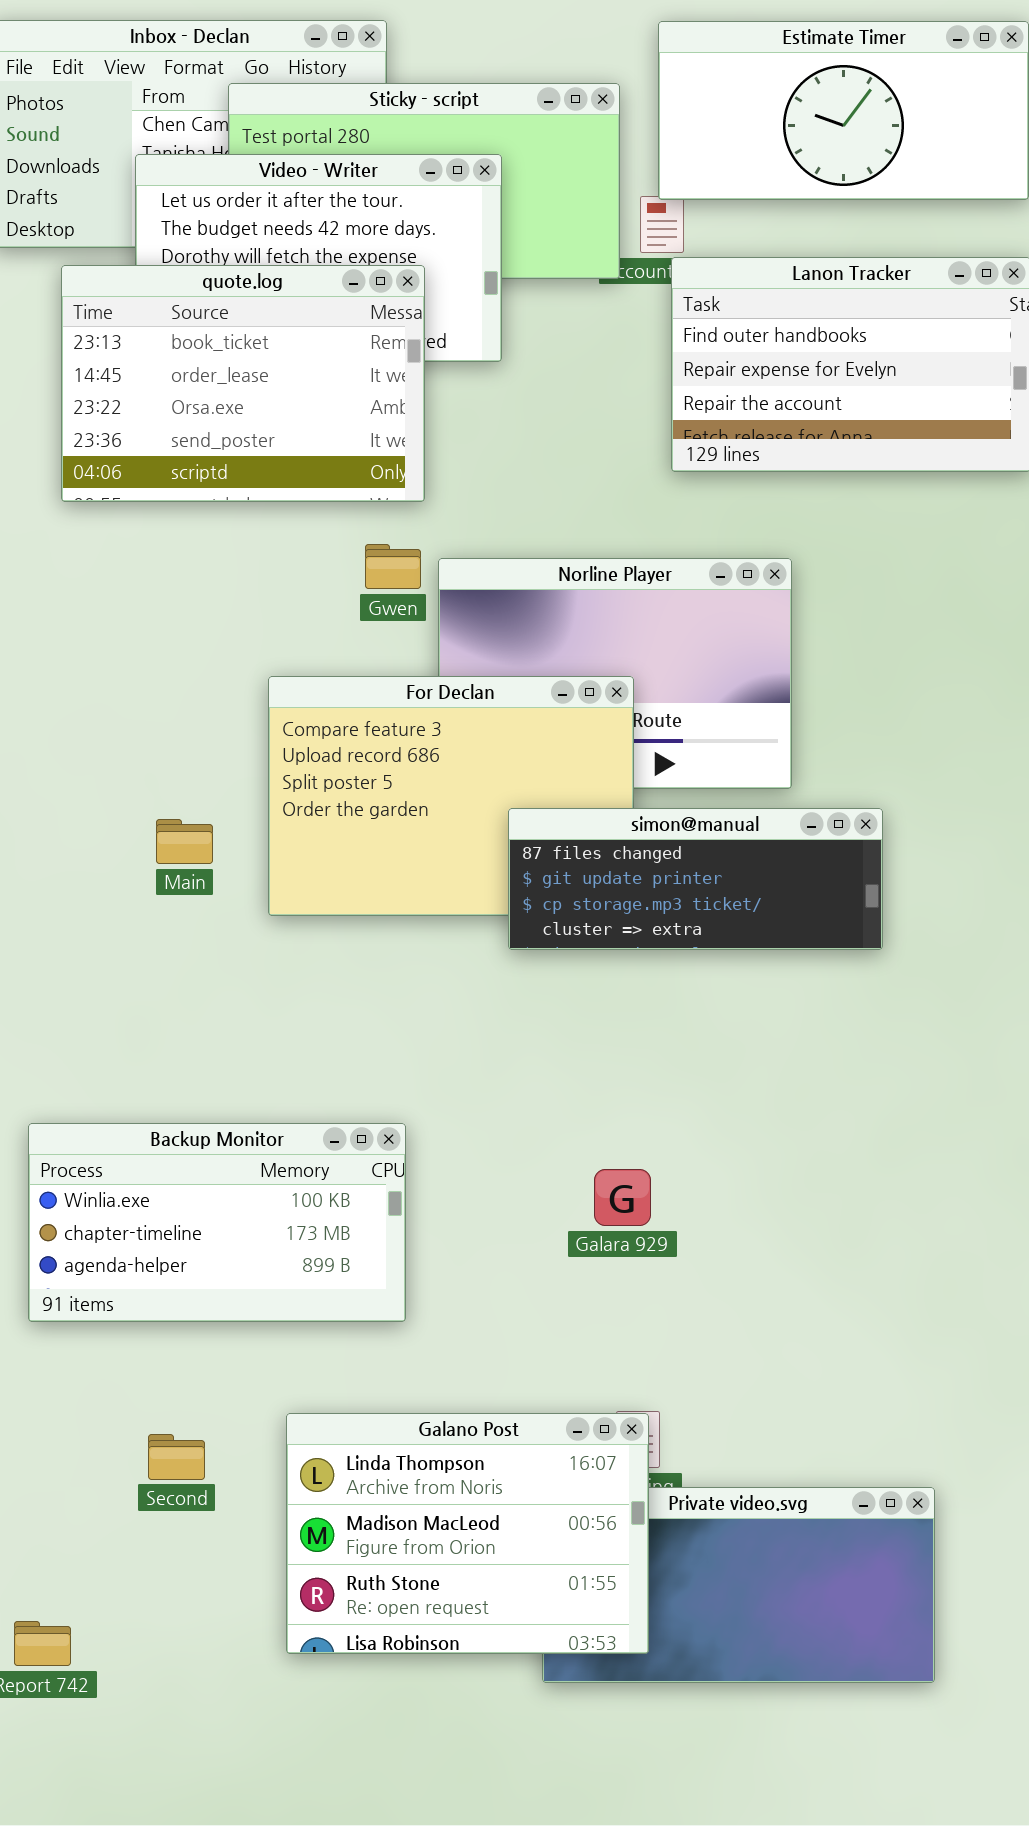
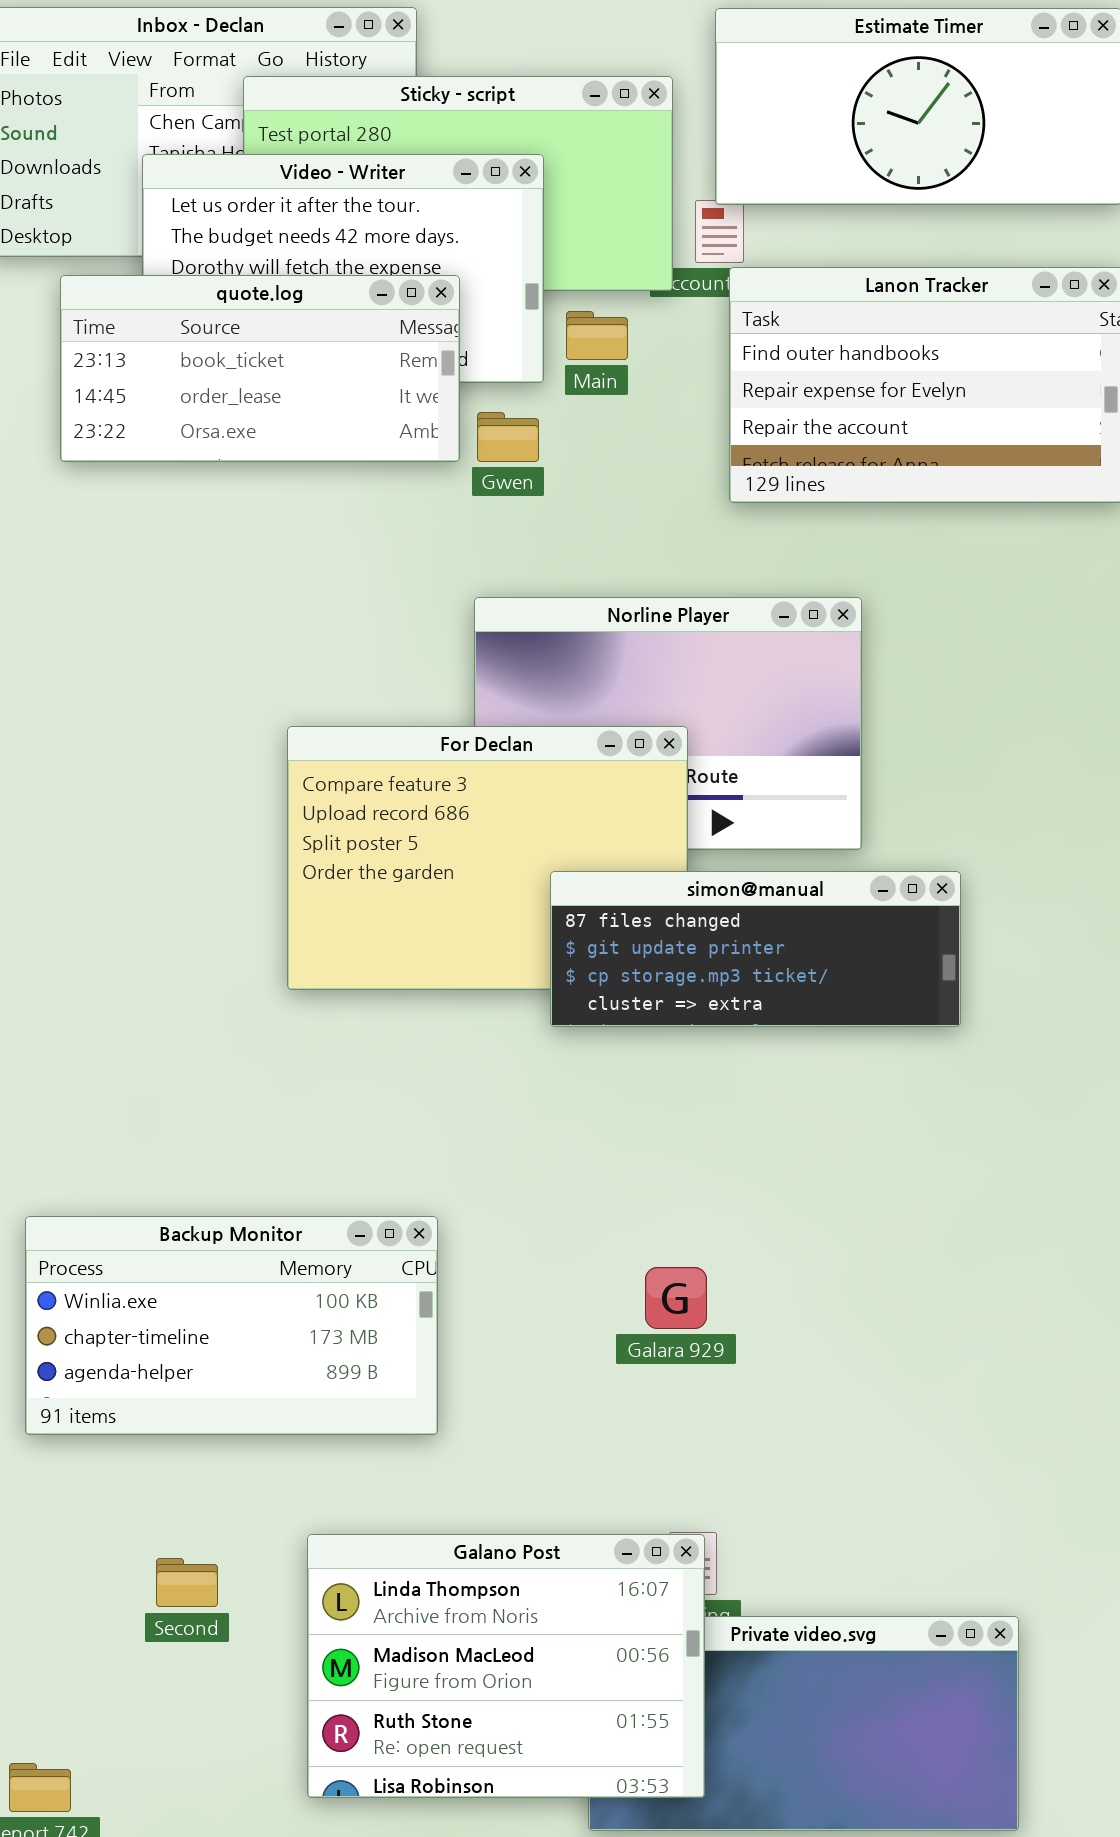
quote.log: [61,265,425,502] -> [60,275,460,462], resized
Gwen: [365,544,421,589] -> [477,412,539,462], moved
Main: [156,819,213,864] -> [566,311,628,360], moved

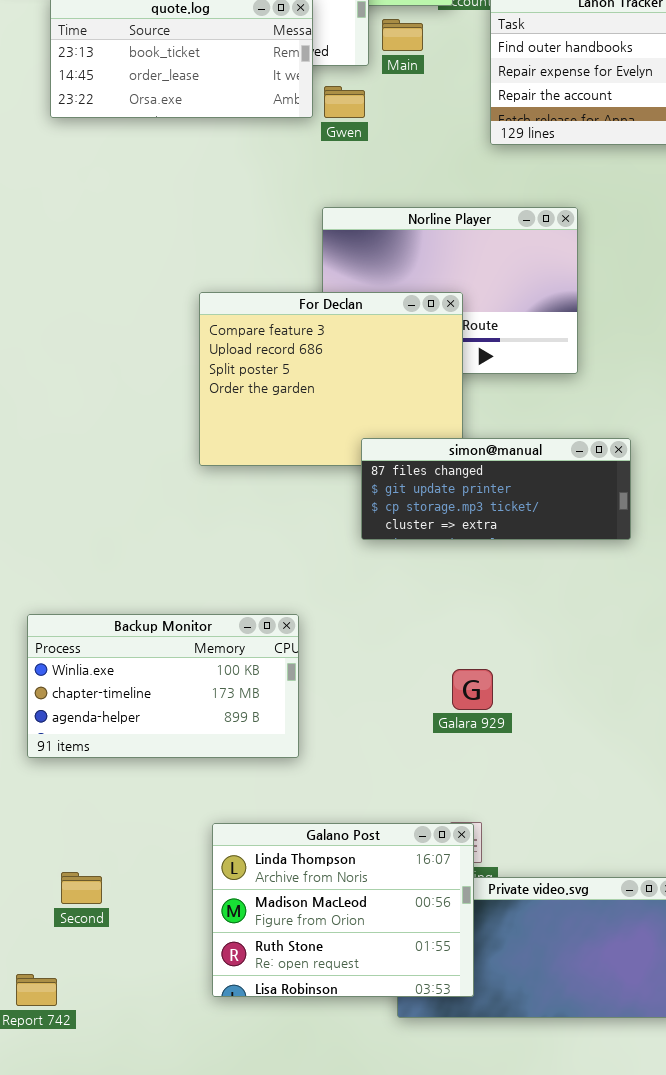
simon@manual: [550,871,961,1027] -> [361,438,631,540], moved
Galara 929: [645,1267,707,1329] -> [452,669,493,710], moved
Second: [156,1558,218,1607] -> [61,872,102,904], moved

